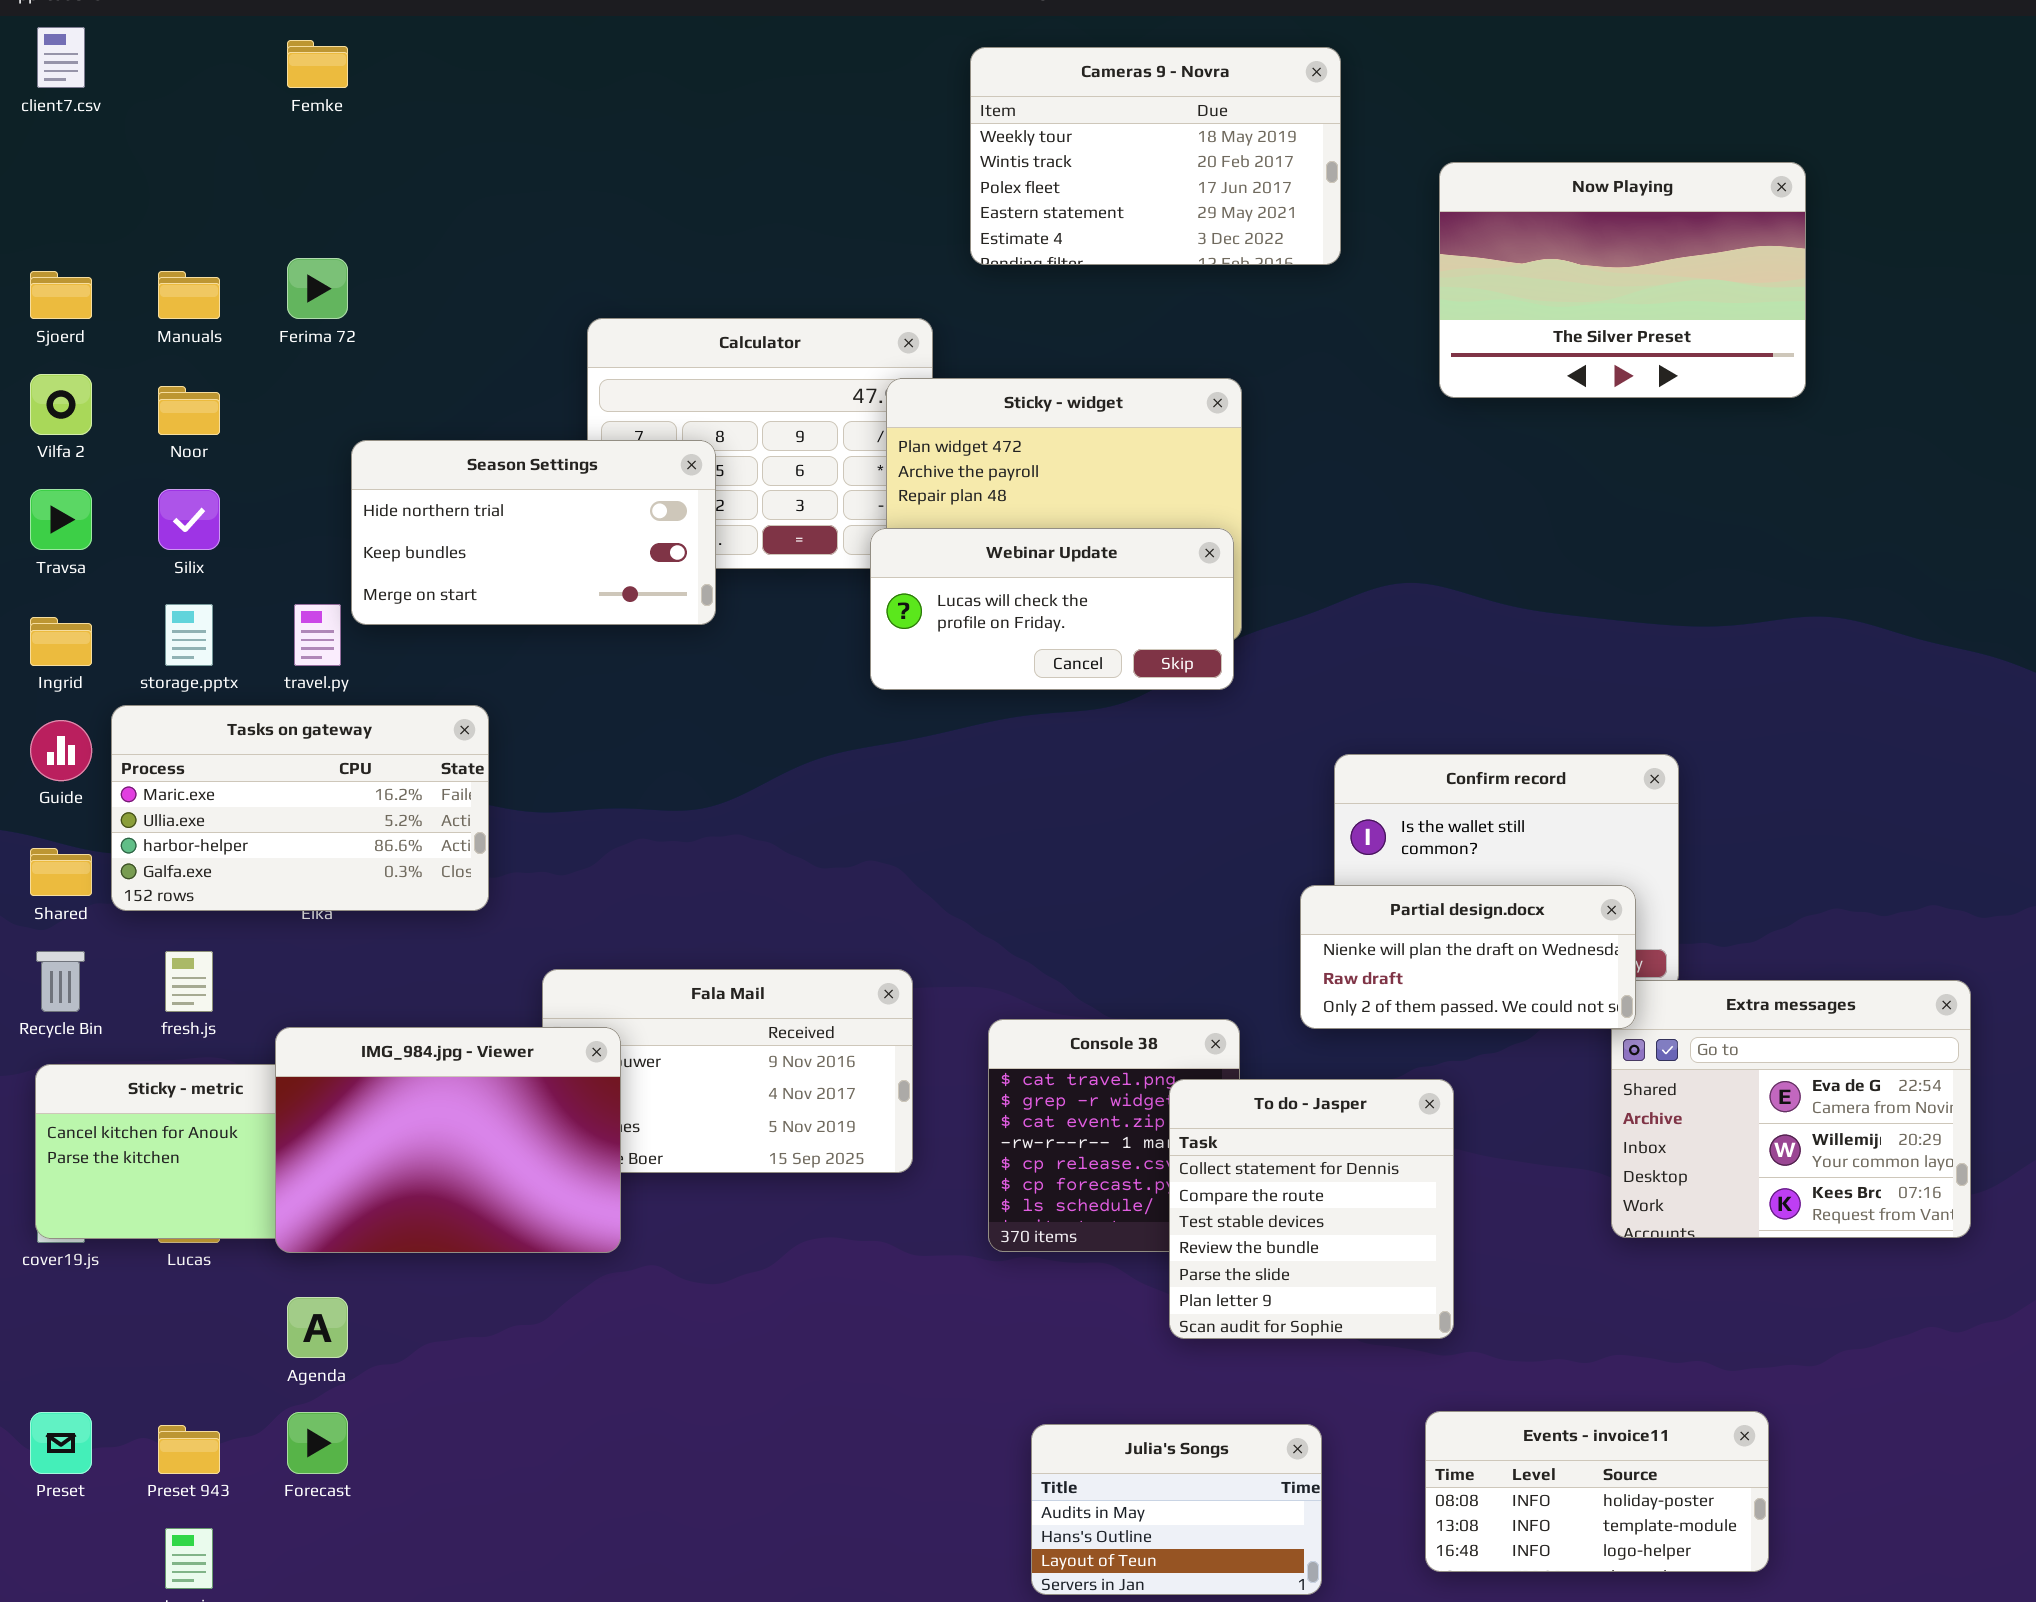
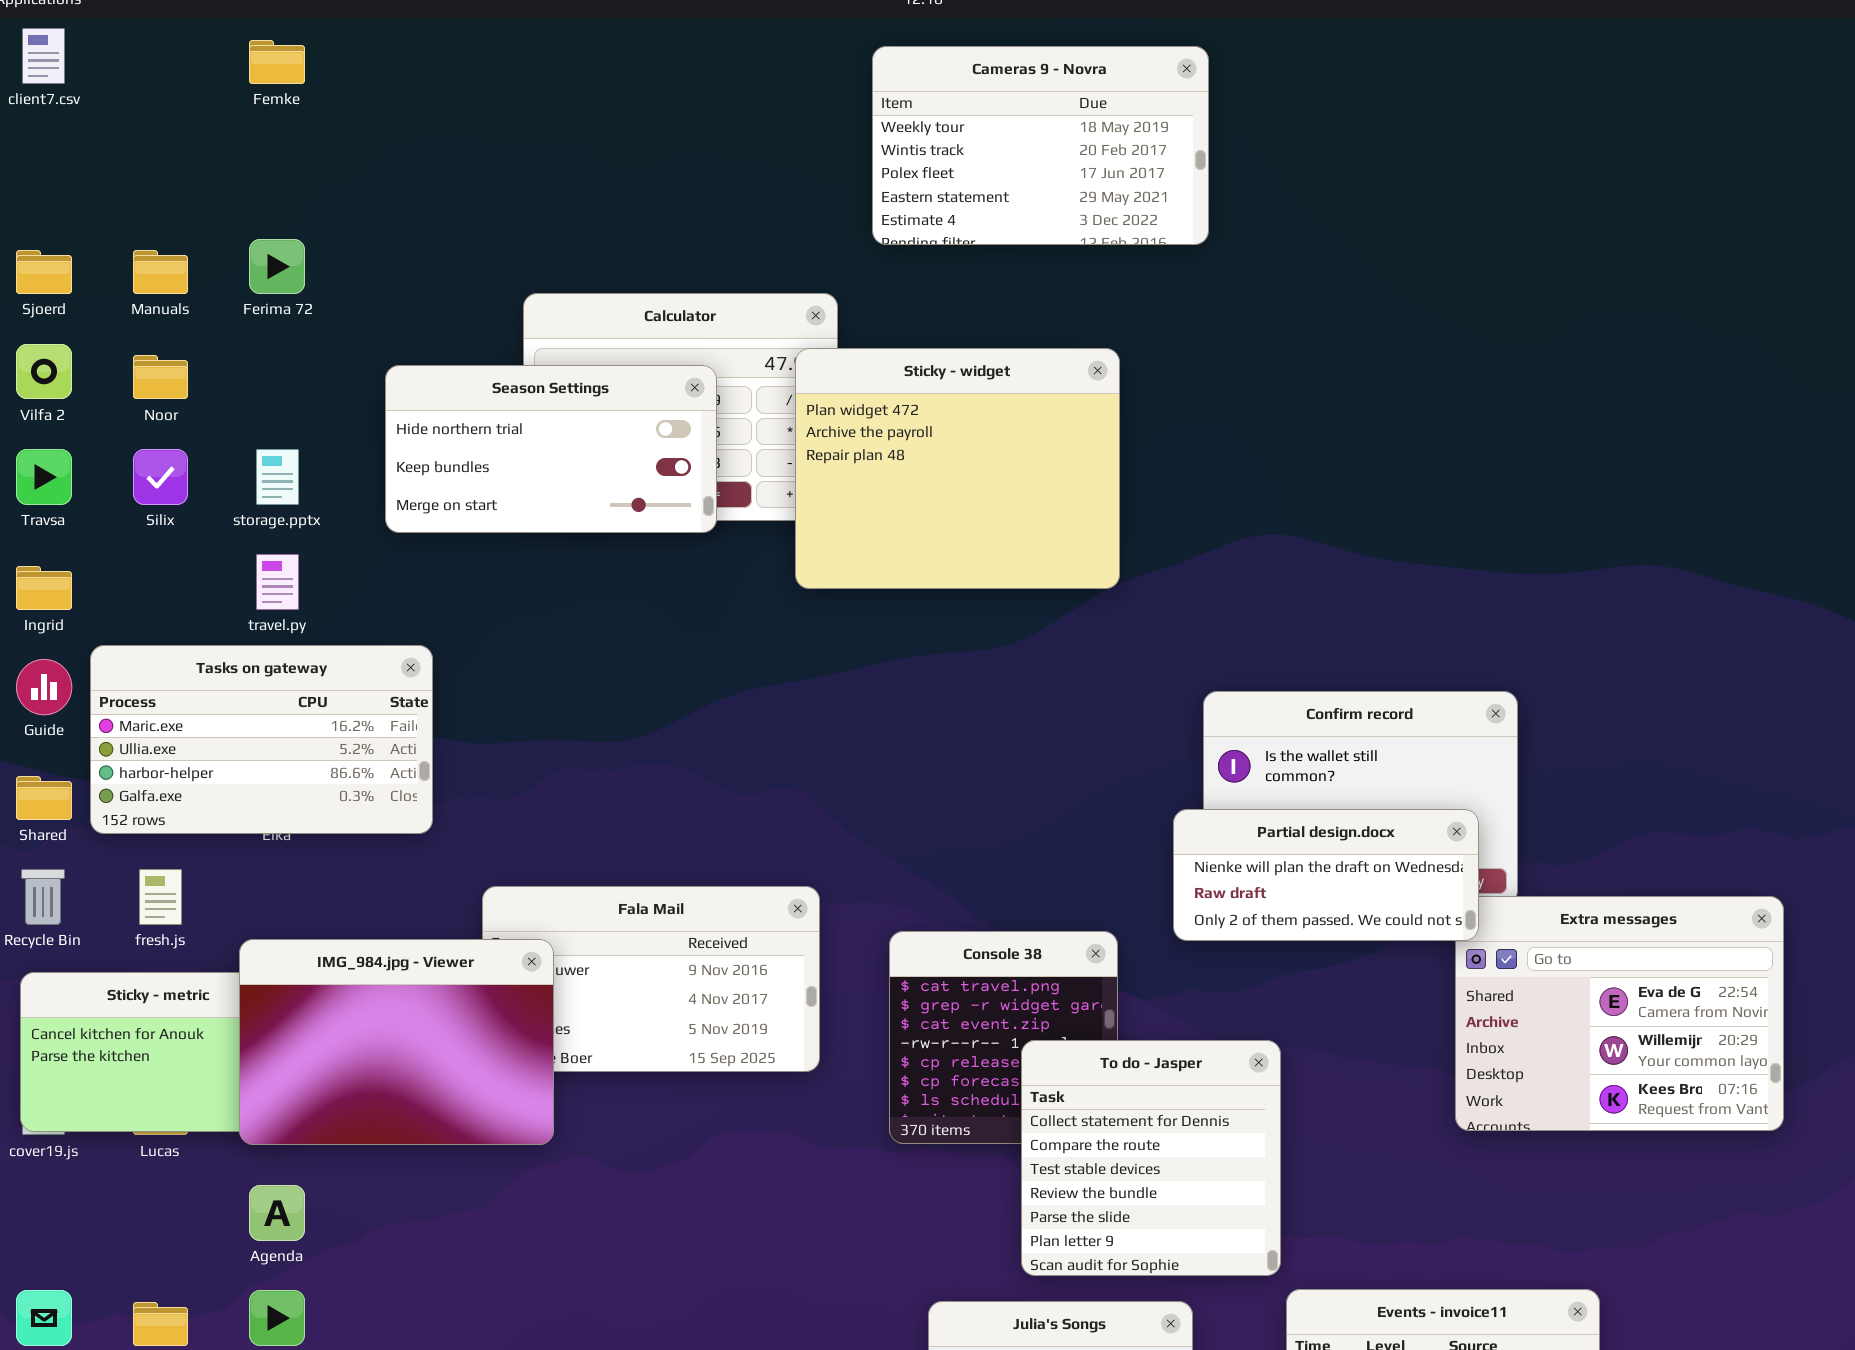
Now Playing: [1439,162,1806,398] -> none, closed
Season Settings: [351,440,716,625] -> [385,365,717,533], moved
Webinar Update: [870,528,1234,690] -> none, closed
storage.pptx: [165,604,213,666] -> [256,449,299,505], moved
To do - Jasper: [1169,1079,1454,1339] -> [1021,1040,1281,1276], moved

